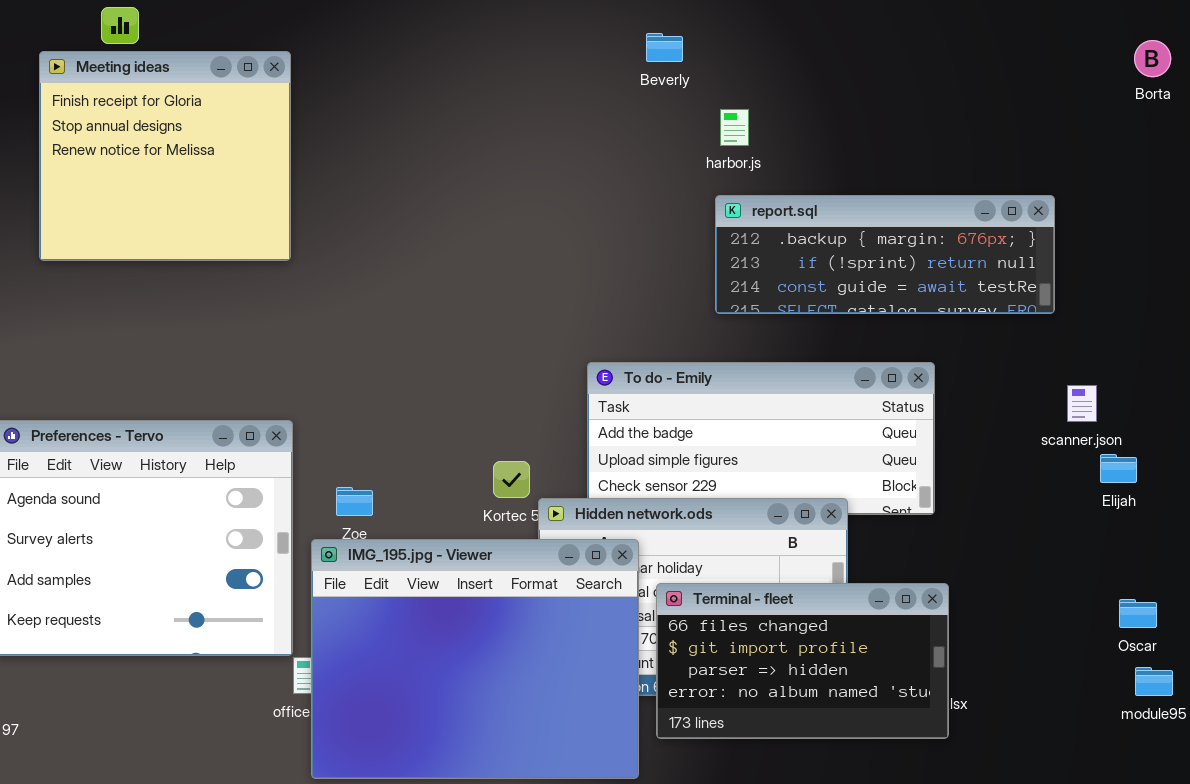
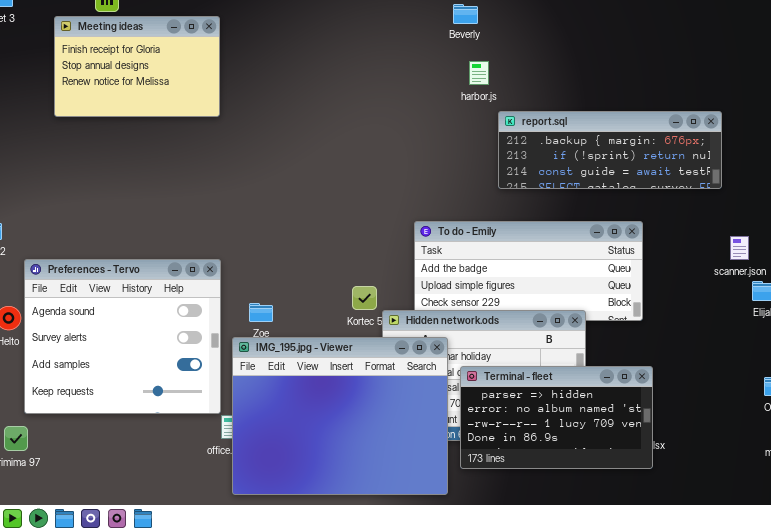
Meeting ideas: [39,51,291,261] -> [54,16,220,117], resized
harbor.js: [720,109,749,146] -> [469,61,489,85], moved
Terminal - fleet: [656,583,949,739] -> [460,366,653,469], scrolled down 2 rows

